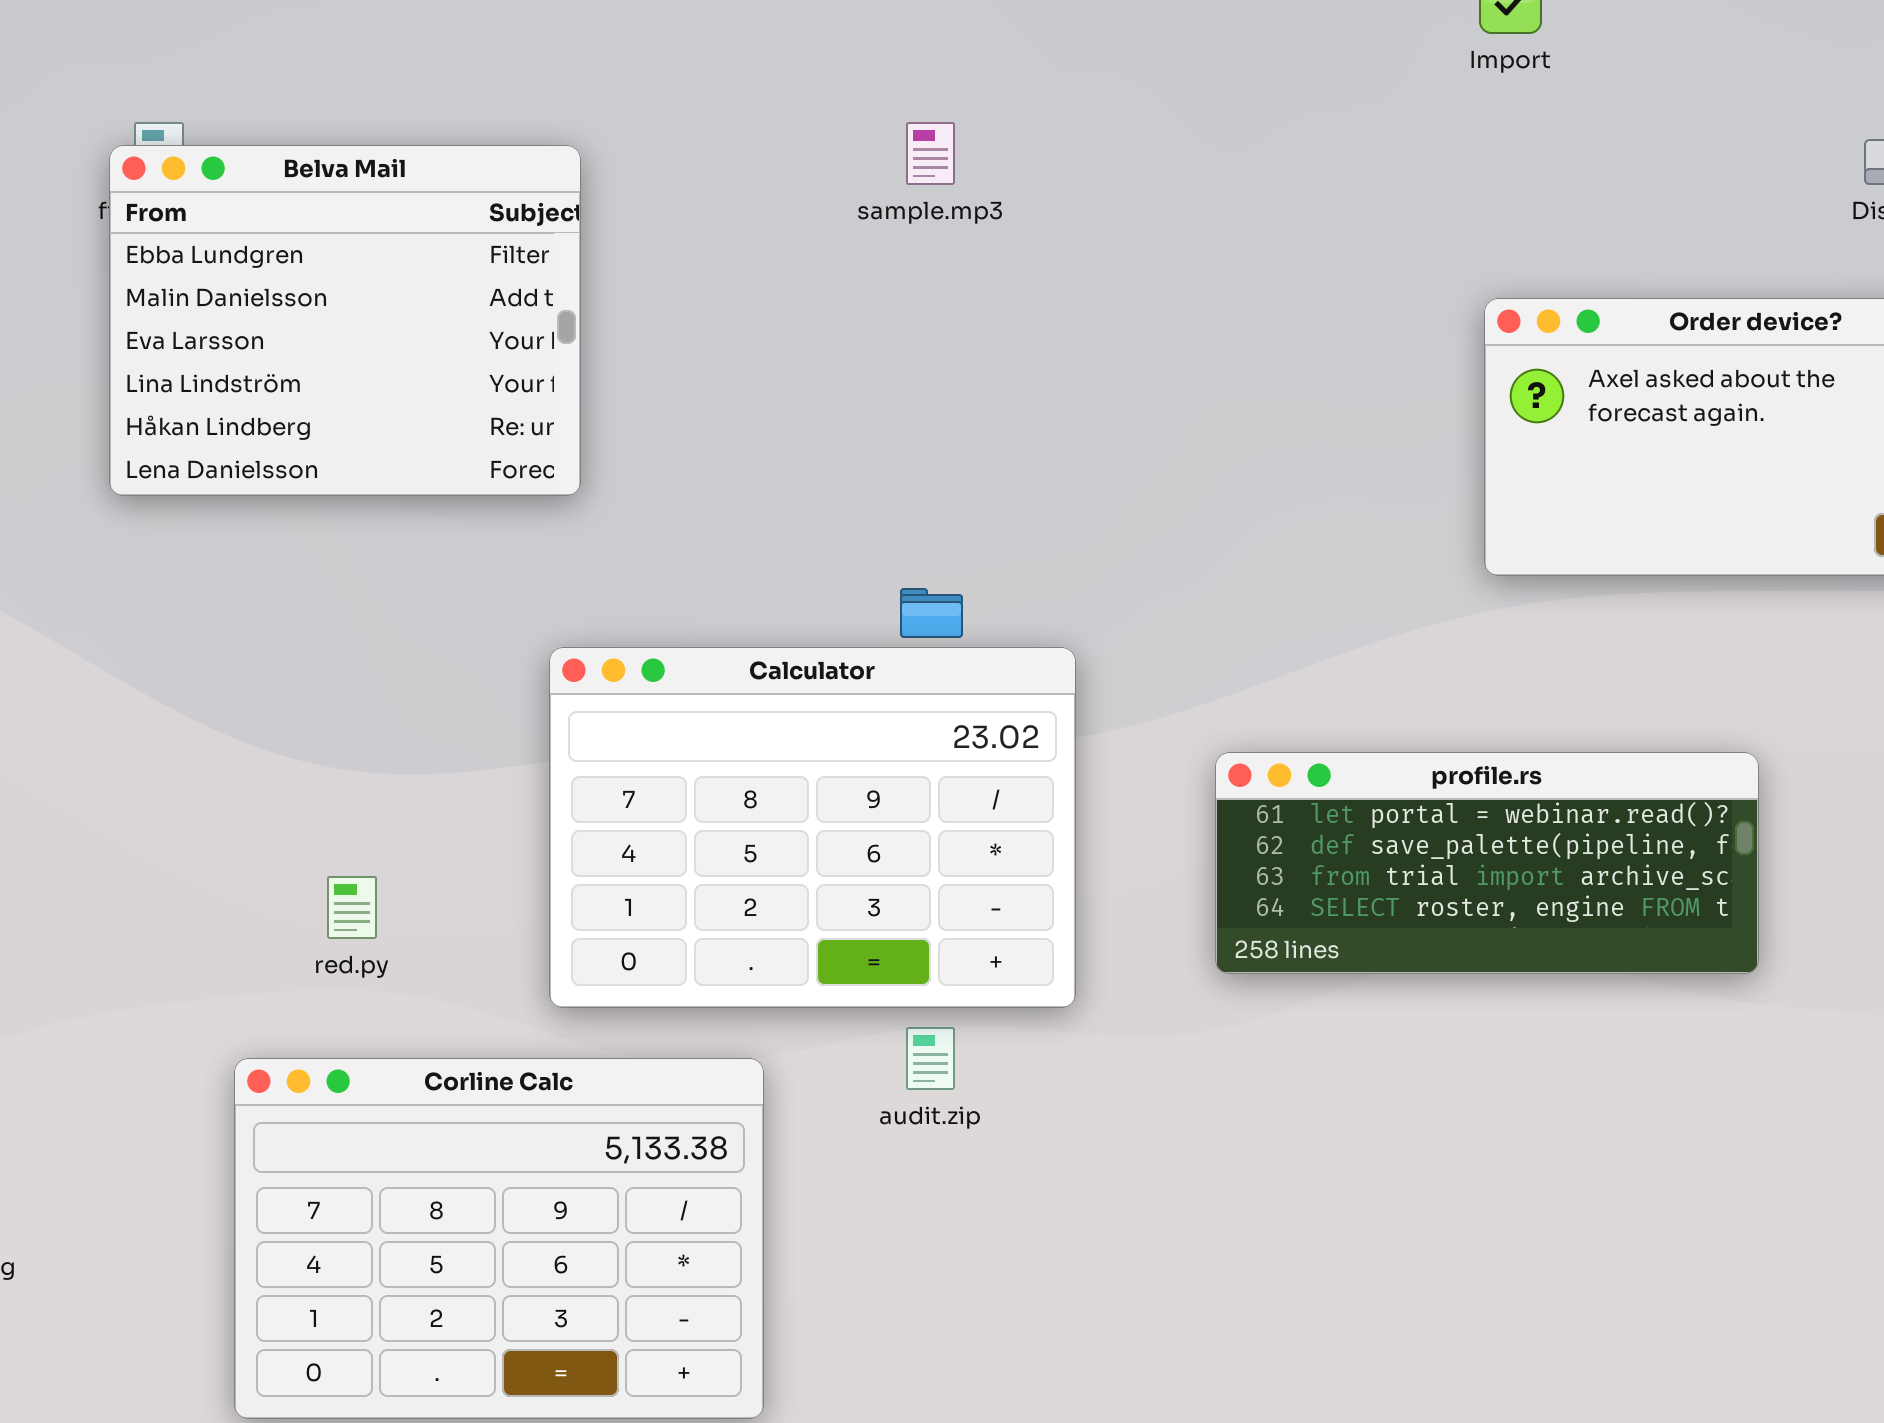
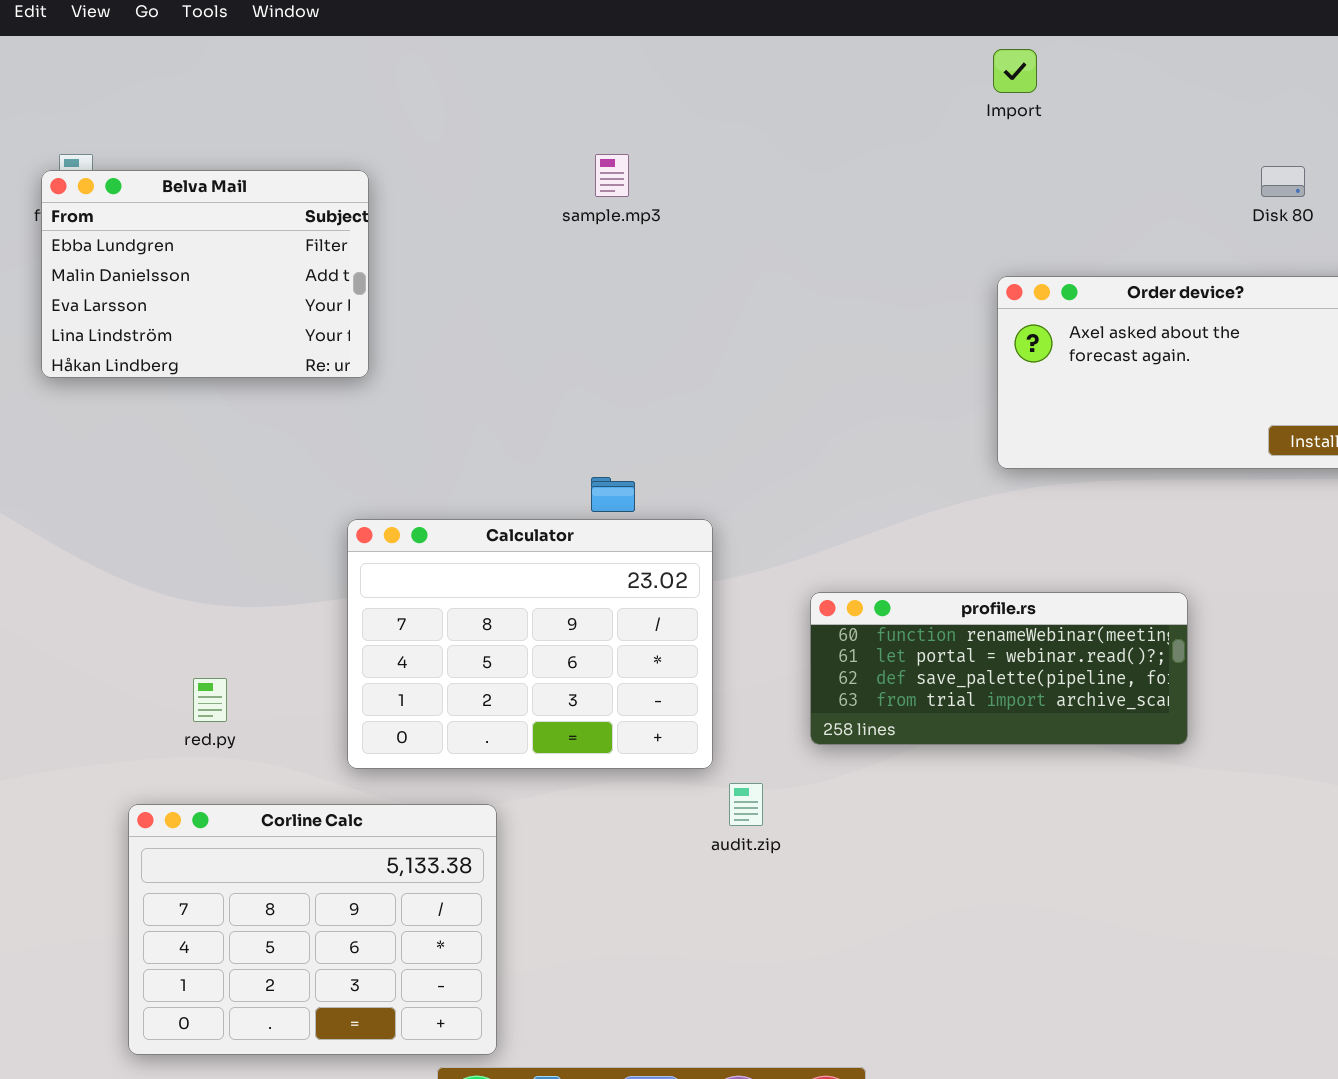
Belva Mail: [109,145,581,496] -> [41,170,369,378], resized
profile.rs: [1215,752,1759,974] -> [810,592,1188,745], scrolled up 1 row
audit.zip: [906,1027,955,1090] -> [729,783,763,826], moved

